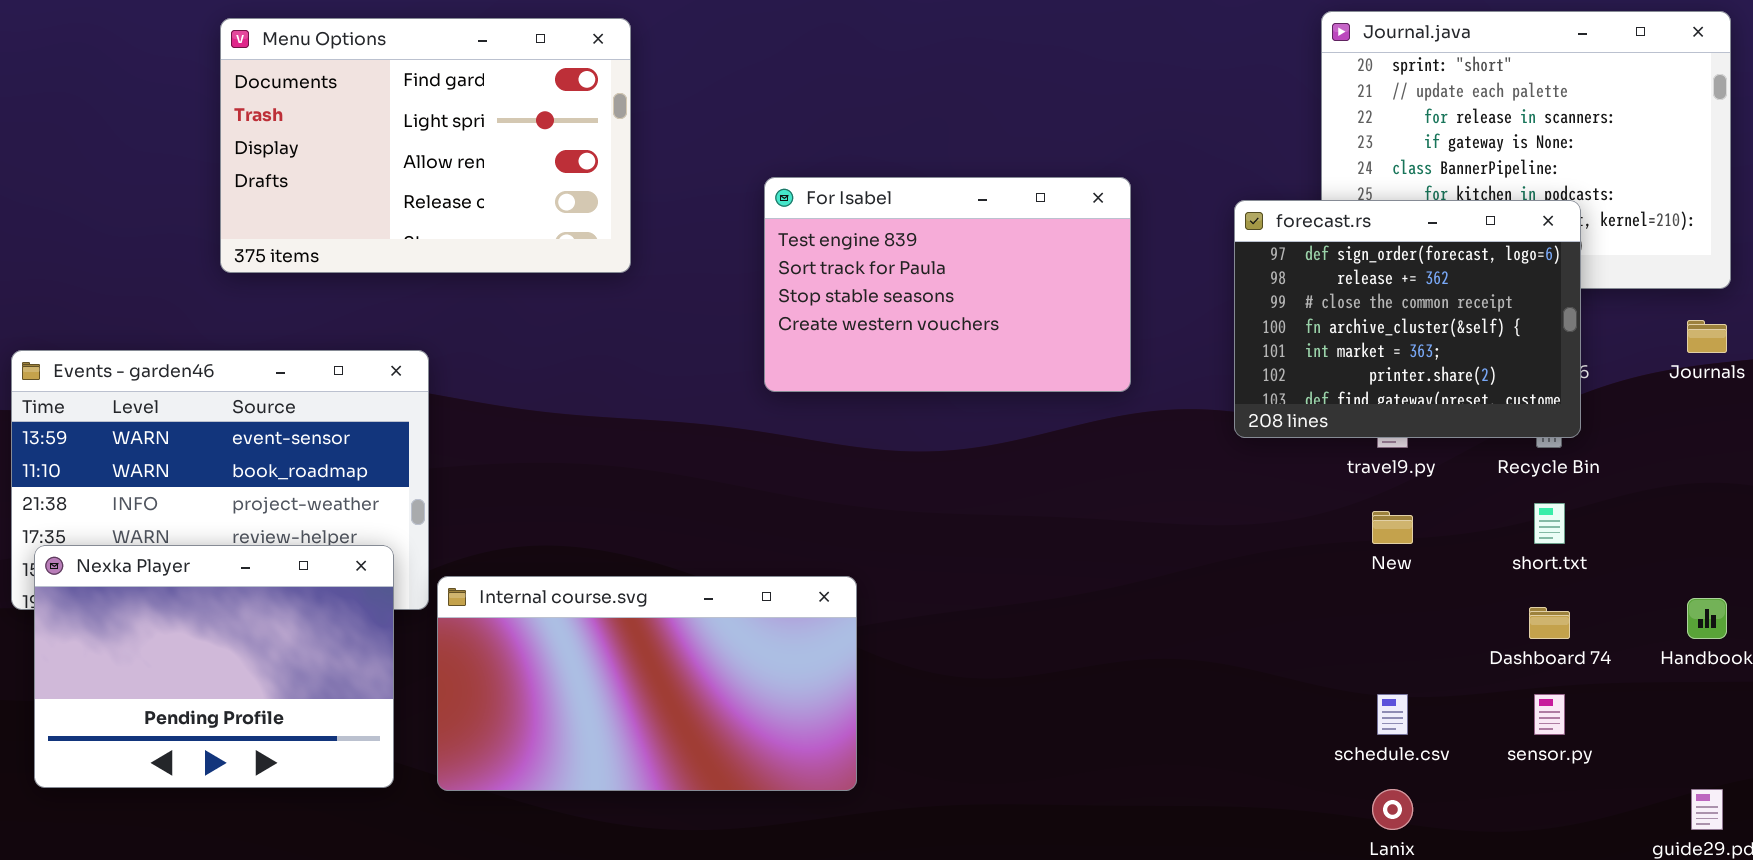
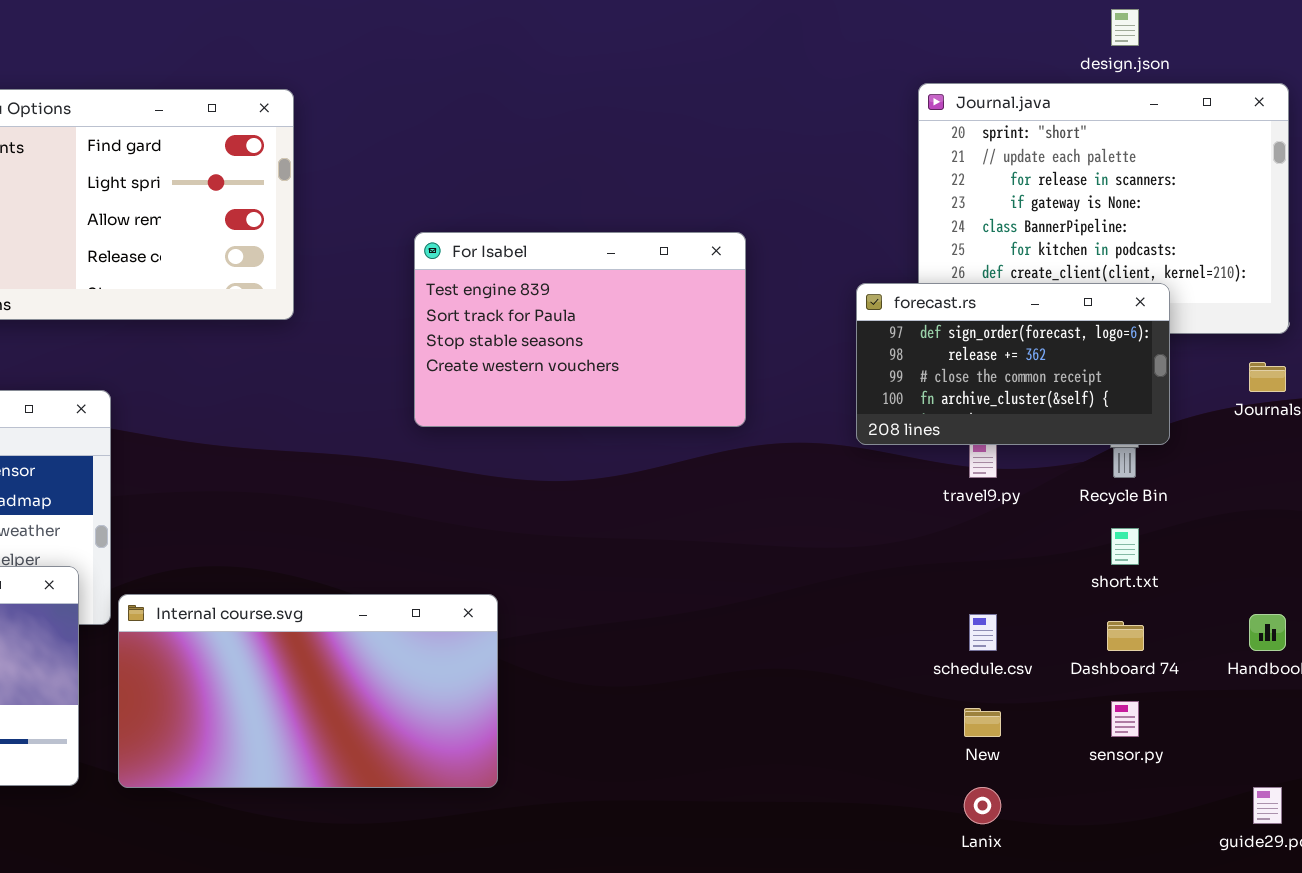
forecast.rs: [1234,200,1581,438] -> [856,283,1170,445], moved, resized
New: [1372,511,1413,544] -> [964,708,1001,737], moved
schedule.csv: [1377,694,1408,735] -> [969,614,997,651], moved

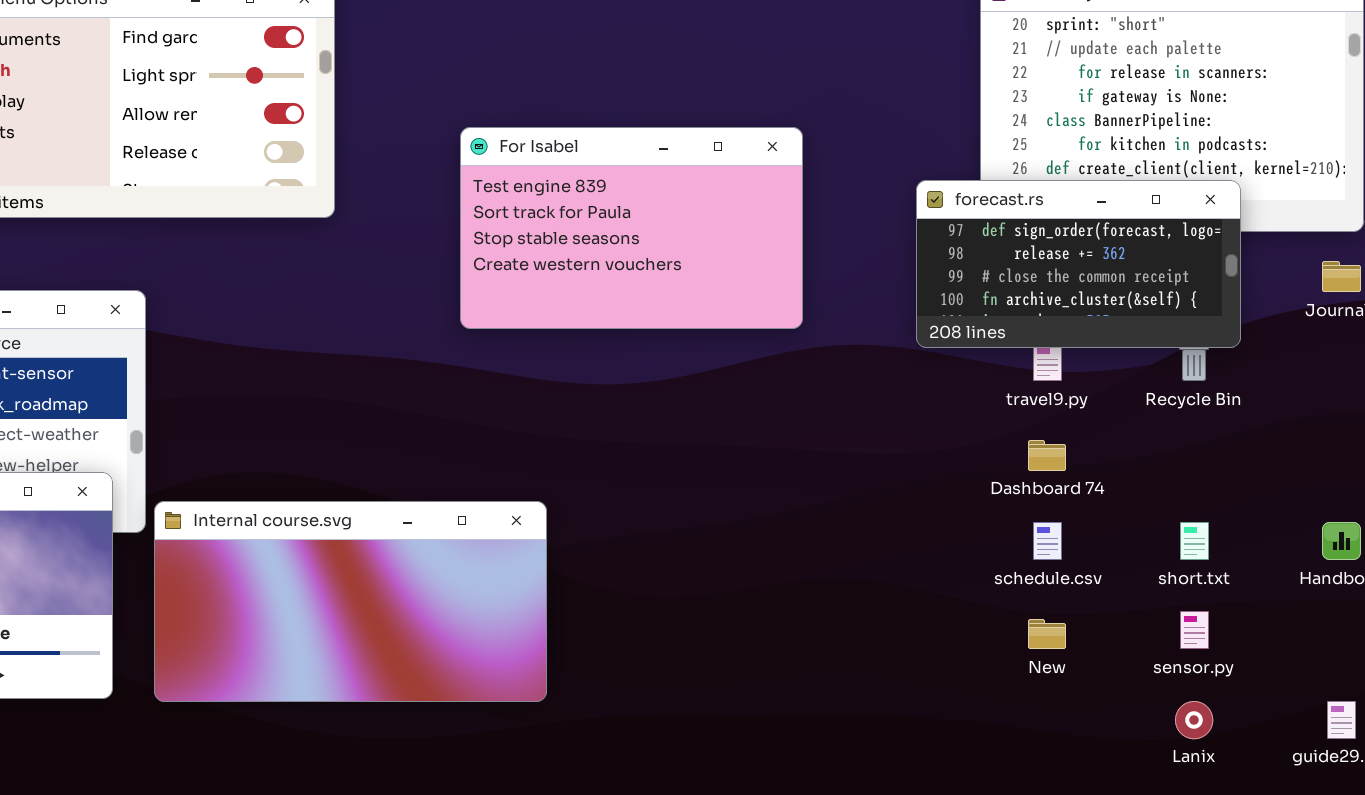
short.txt: [1111,528,1139,565] -> [1180,522,1209,560], moved
Dashboard 74: [1107,621,1144,651] -> [1028,440,1066,471], moved
Lanix: [964,787,1001,824] -> [1175,701,1213,739], moved

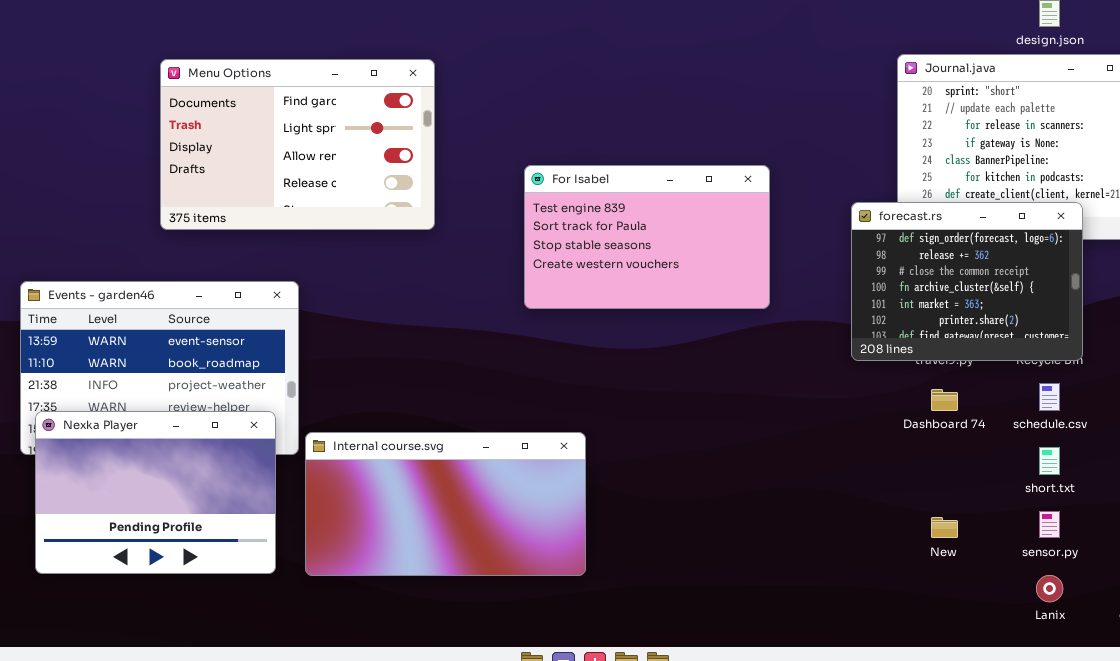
forecast.rs: [916,180,1241,348] -> [851,202,1083,361], resized
schedule.csv: [1033,522,1062,560] -> [1039,383,1060,411], moved

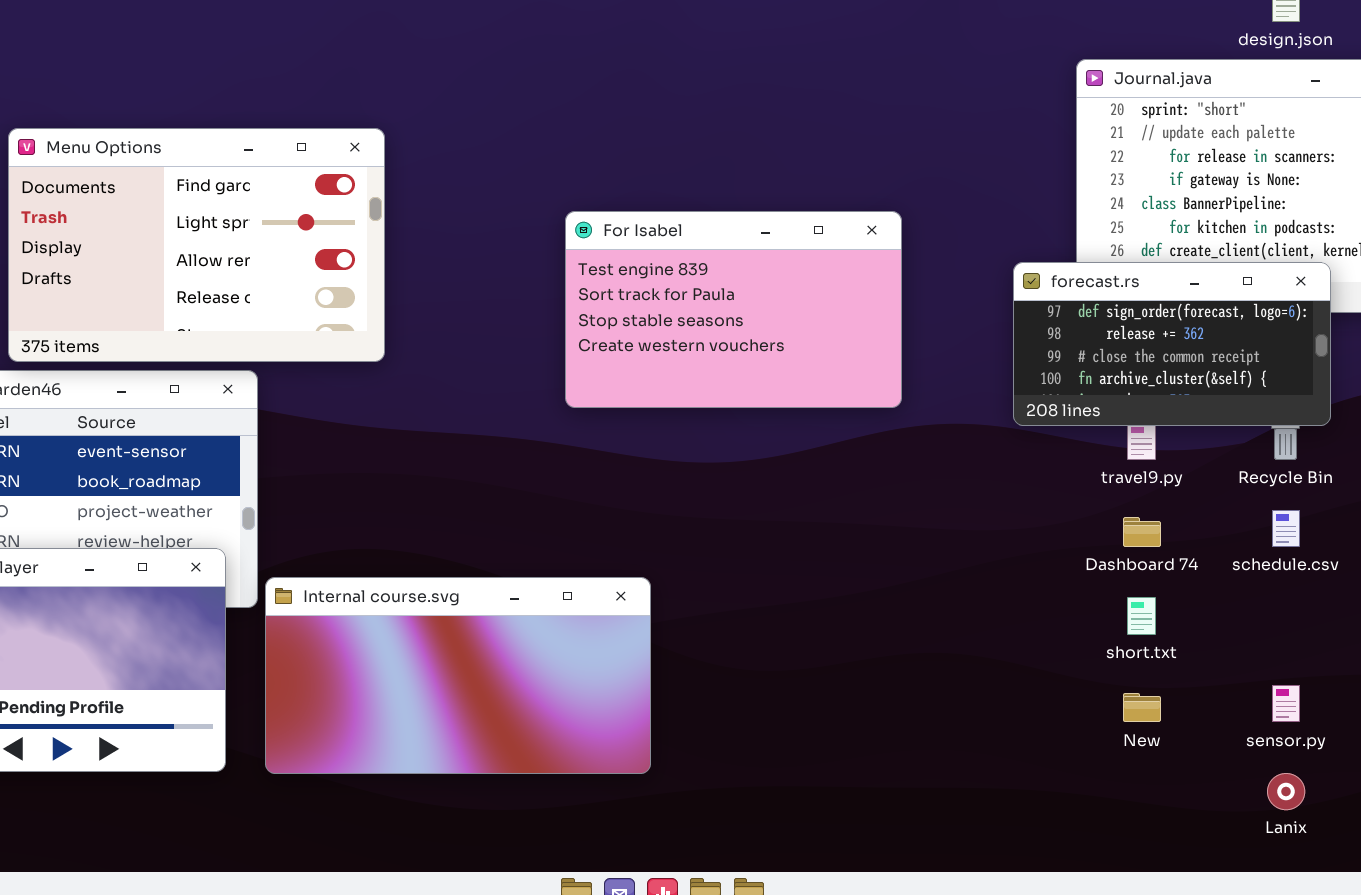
Menu Options: [160,59,435,230] -> [8,128,385,362], moved
forecast.rs: [851,202,1083,361] -> [1013,262,1331,426], resized
short.txt: [1039,447,1060,475] -> [1127,597,1156,635], moved

